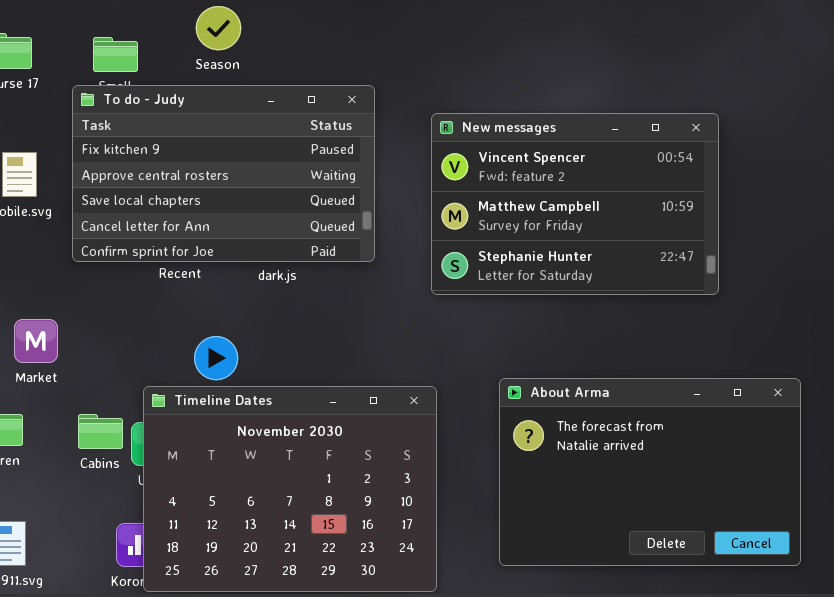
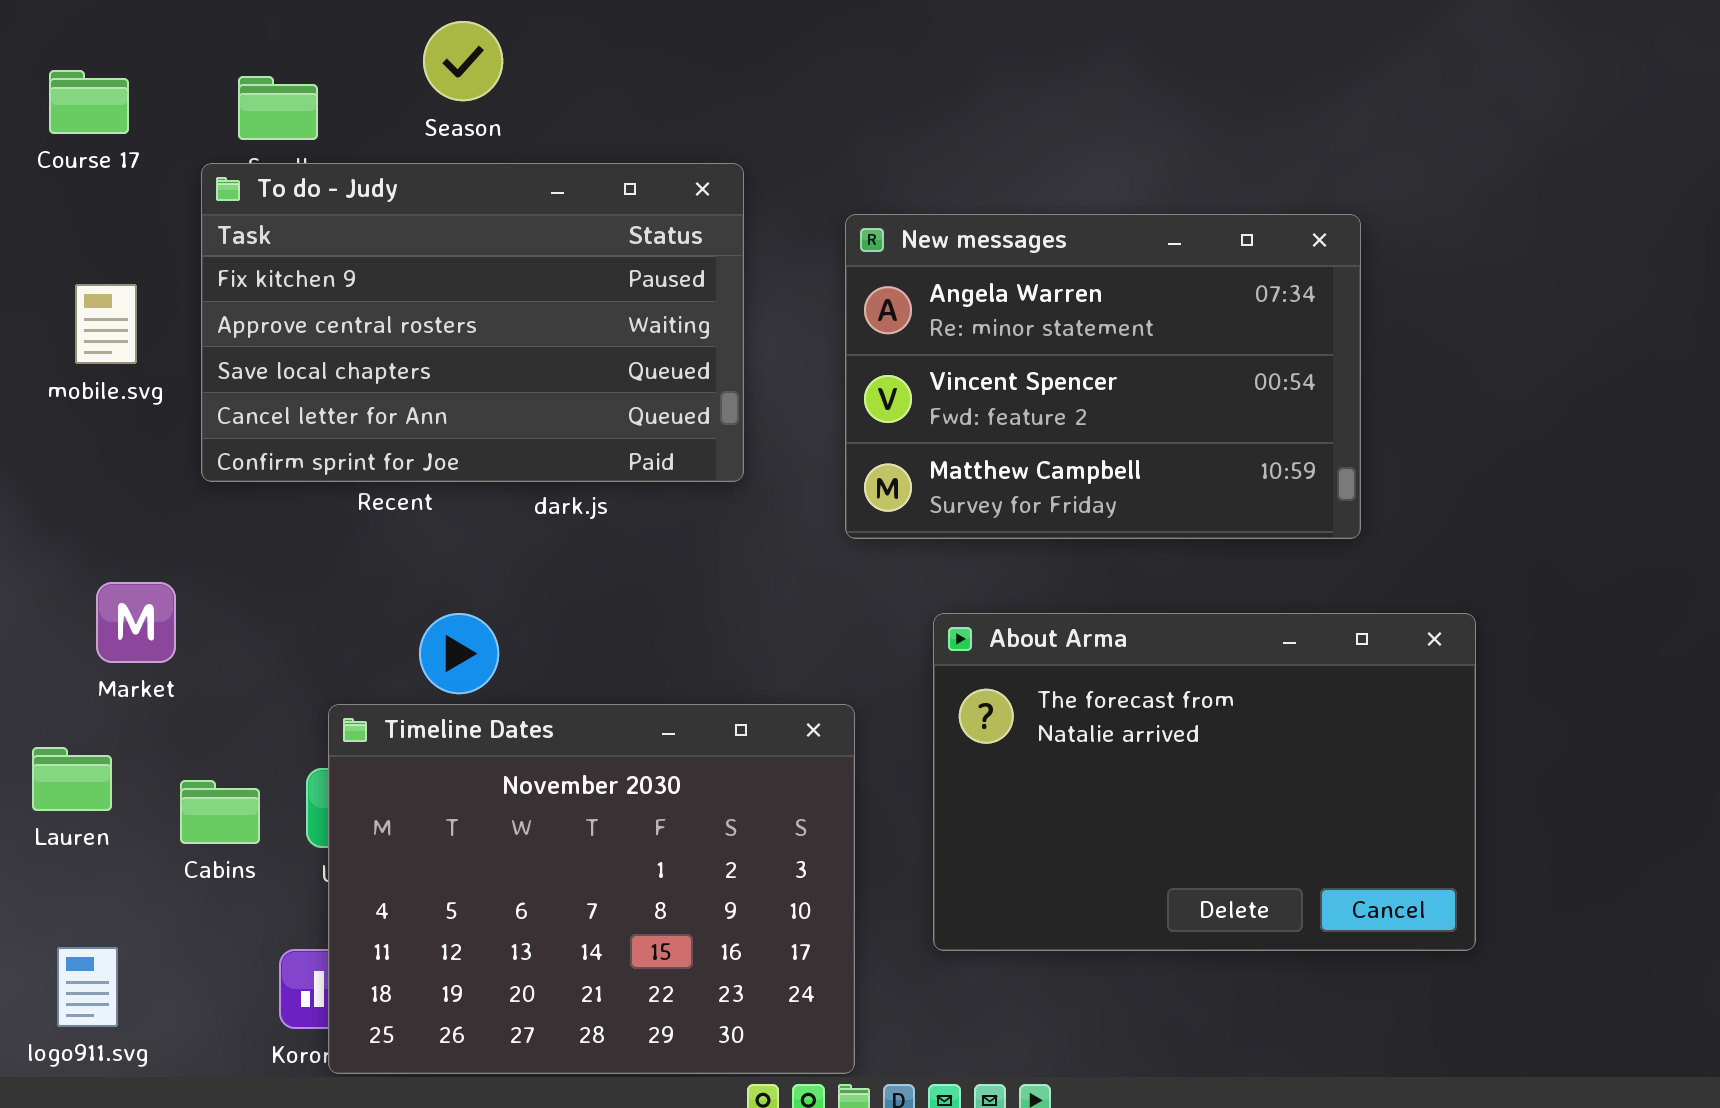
New messages: [431,113,719,295] -> [845,214,1361,539], scrolled up 1 row
About Arma: [499,378,801,566] -> [933,613,1476,951], moved
Cabins: [78,414,123,449] -> [180,780,260,844], moved

